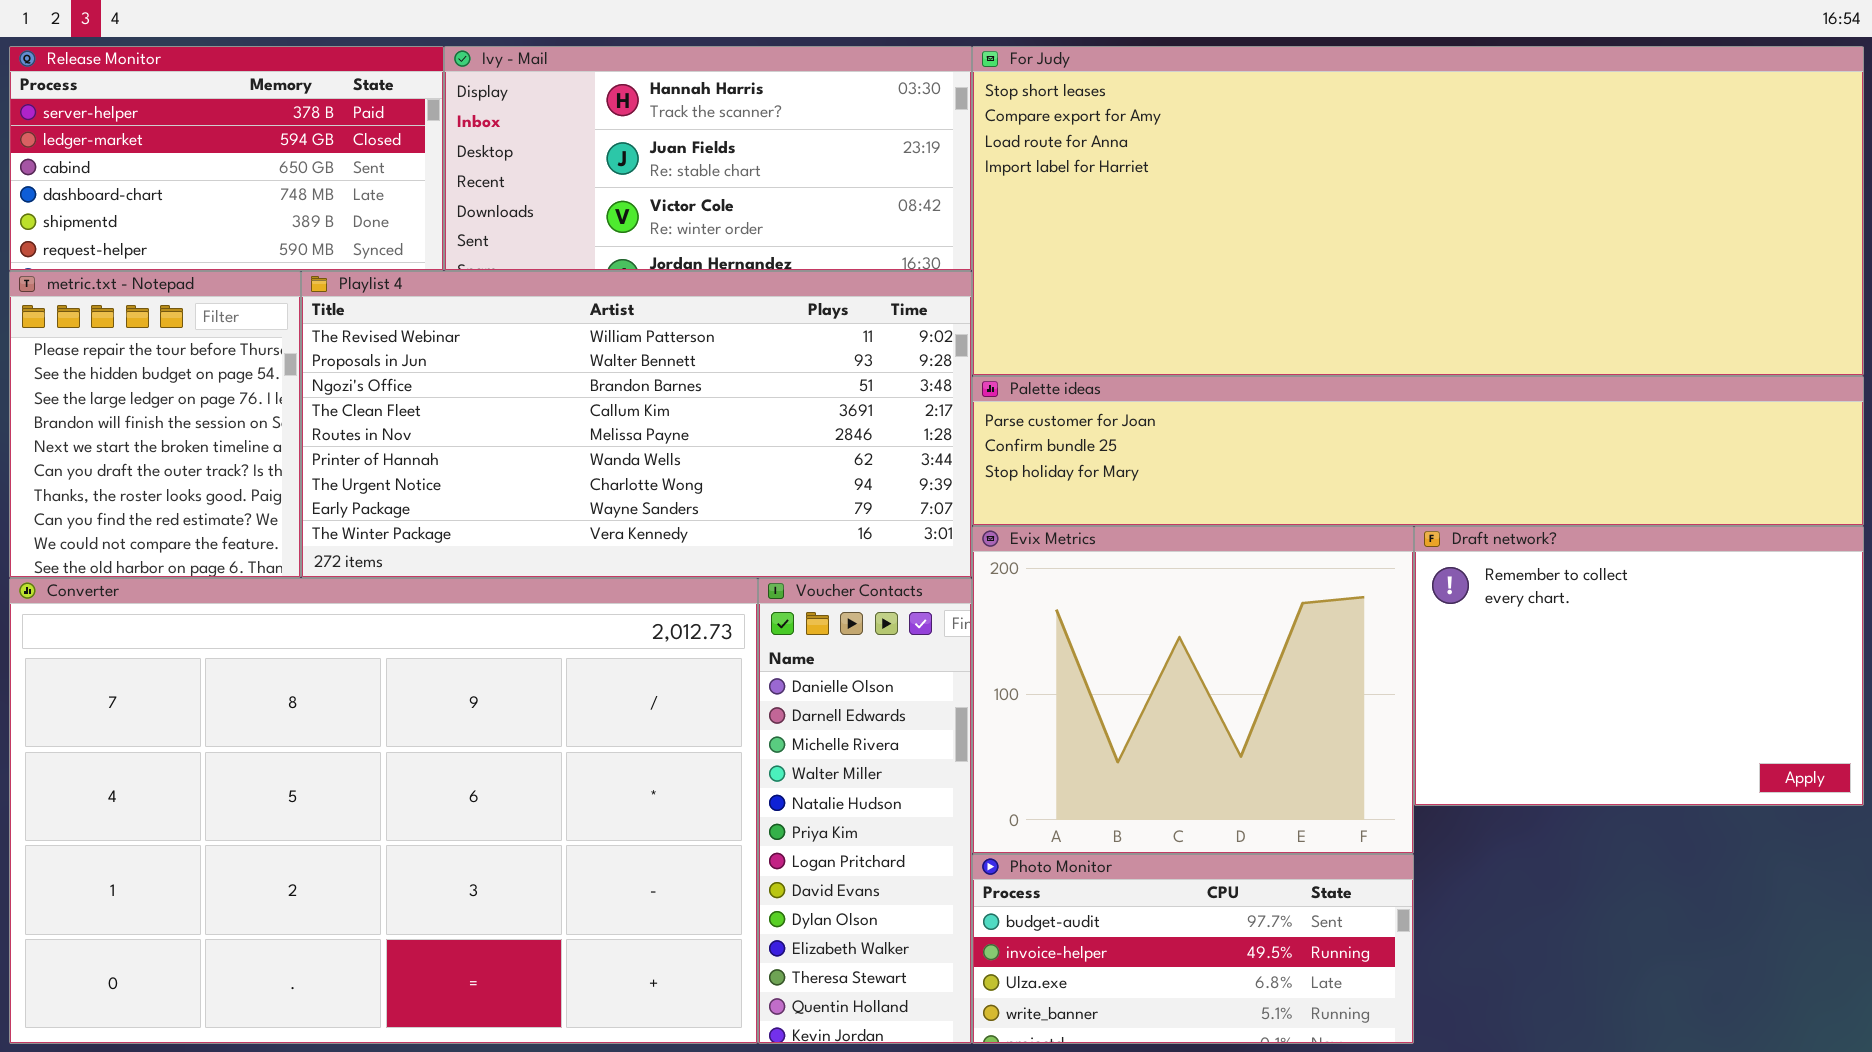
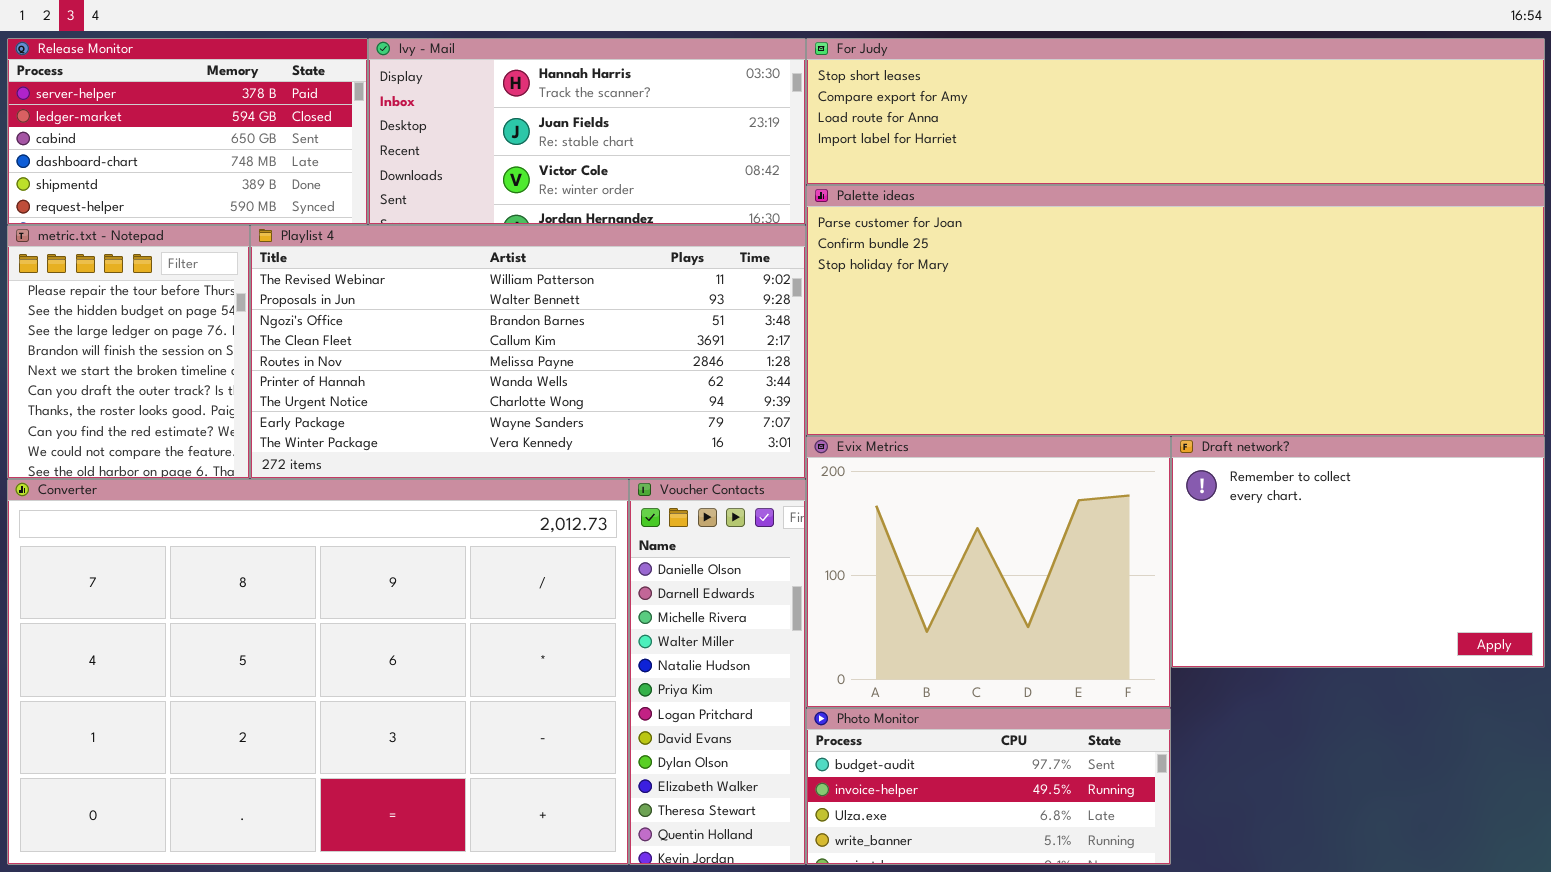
For Judy: [972,46,1864,376] -> [806,38,1545,185], resized
Palette ideas: [972,376,1864,526] -> [806,185,1545,436], resized

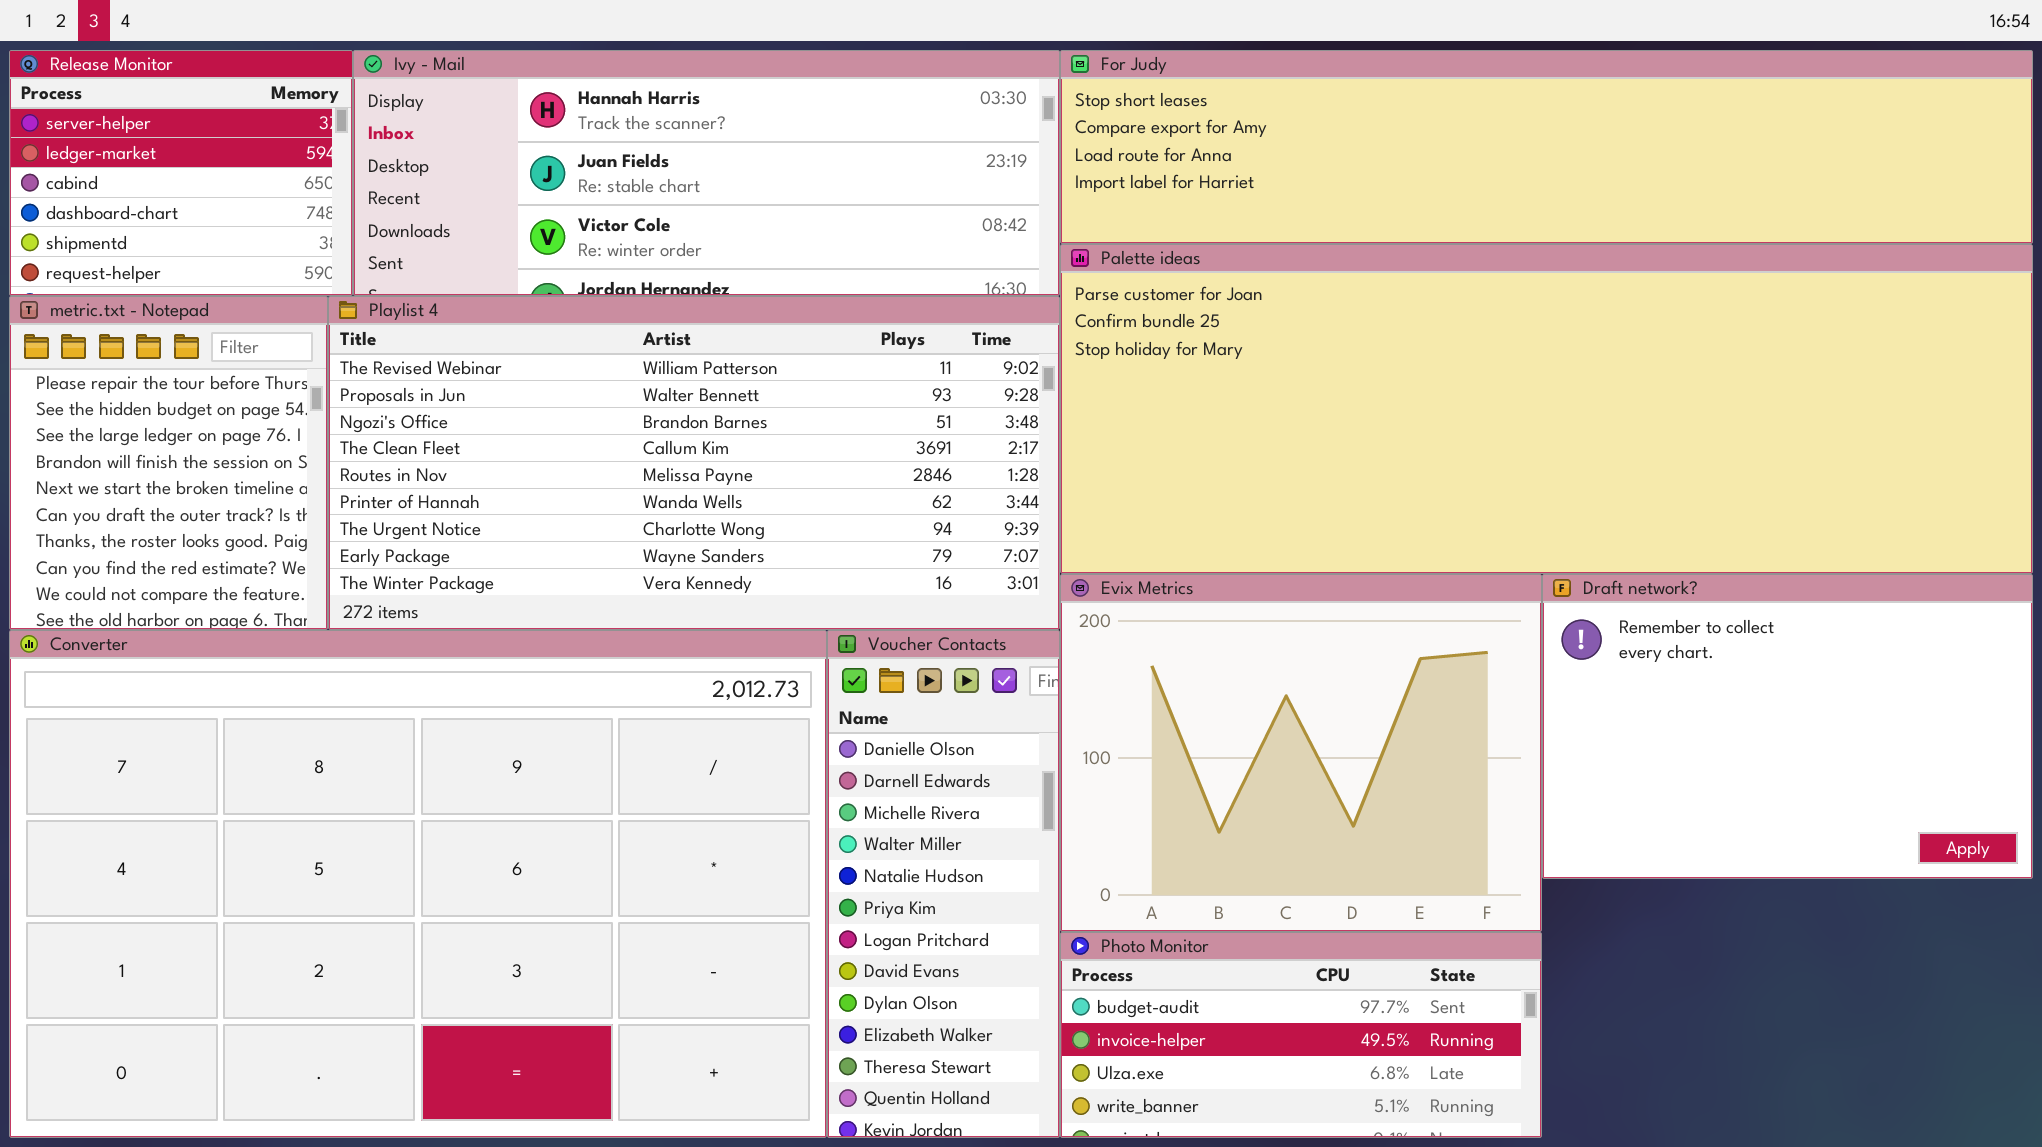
Release Monitor: [7,38,368,225] -> [9,50,353,296], resized
Ivy - Mail: [368,38,806,225] -> [353,50,1060,296], resized

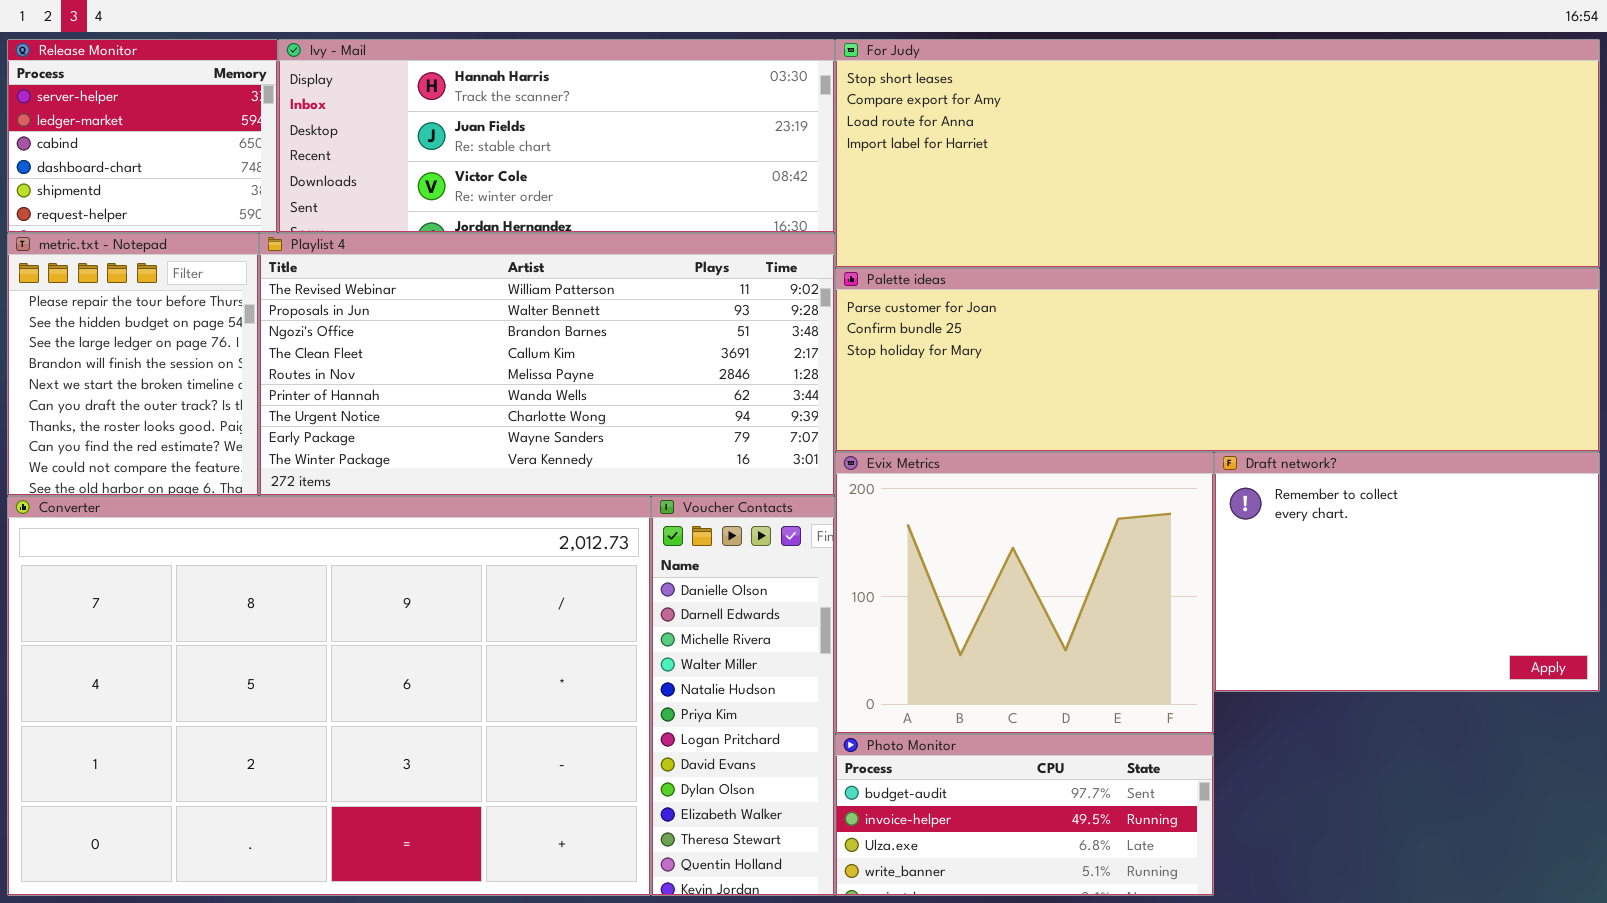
For Judy: [1060,50,2033,244] -> [835,39,1600,268], resized
Palette ideas: [1060,244,2033,574] -> [835,268,1600,452], resized

